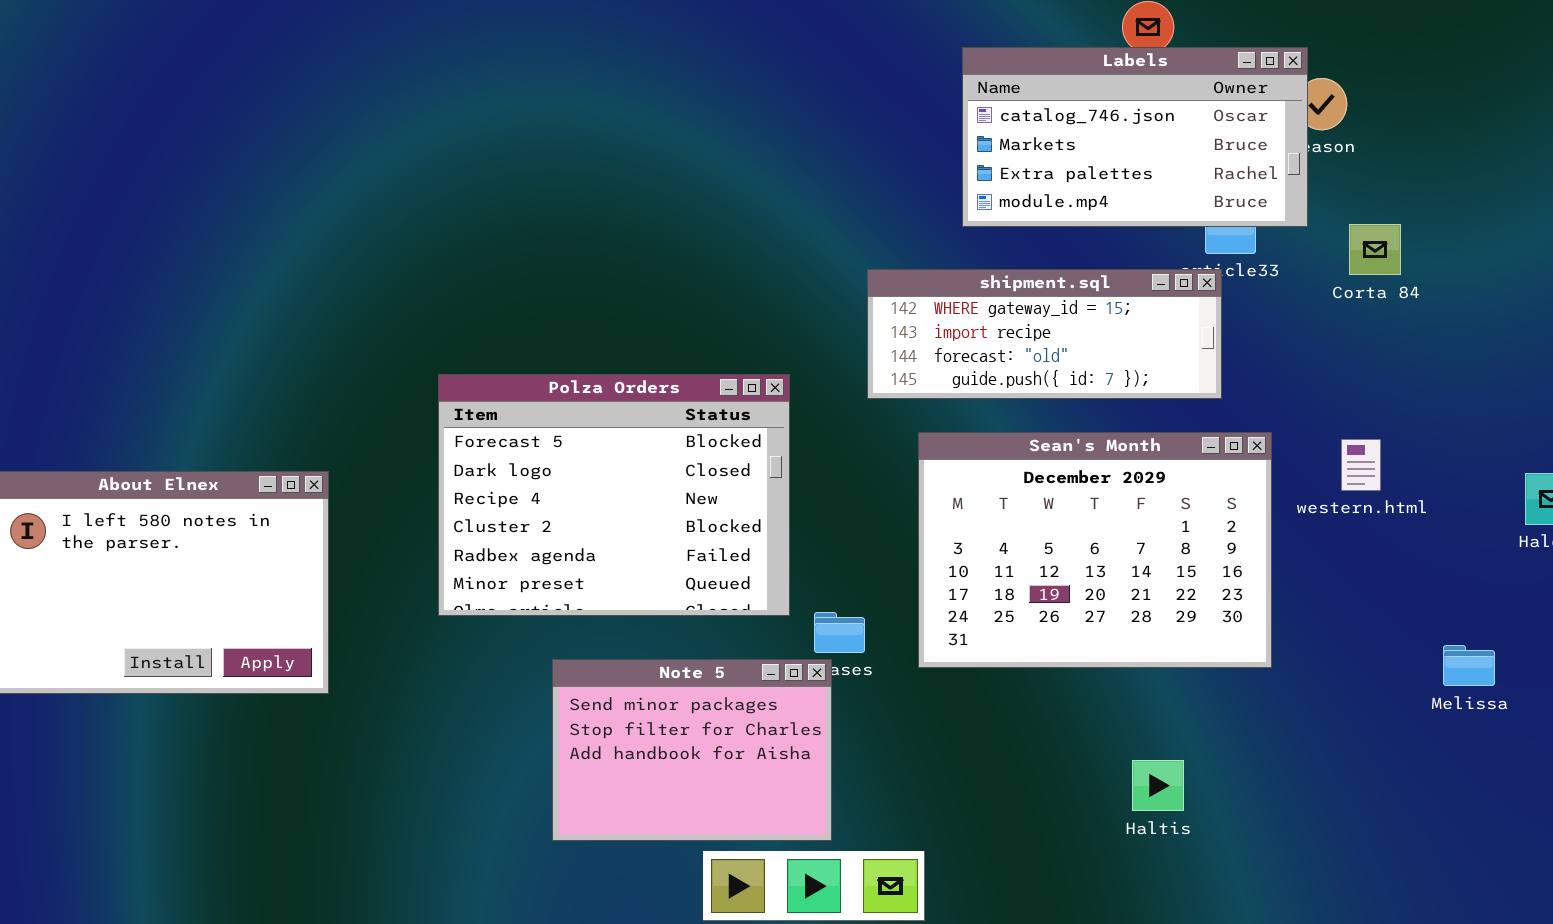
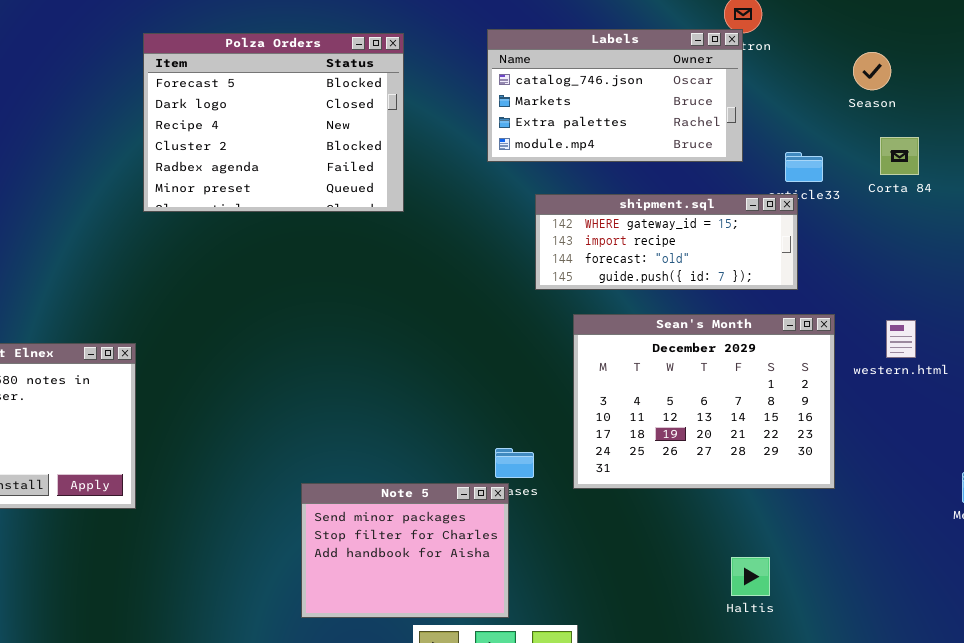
Labels: [962,47,1308,227] -> [487,29,743,162], moved
Corta 84: [1349,224,1401,275] -> [880,137,919,175], moved
Polza Orders: [438,374,790,616] -> [143,33,404,212], moved

